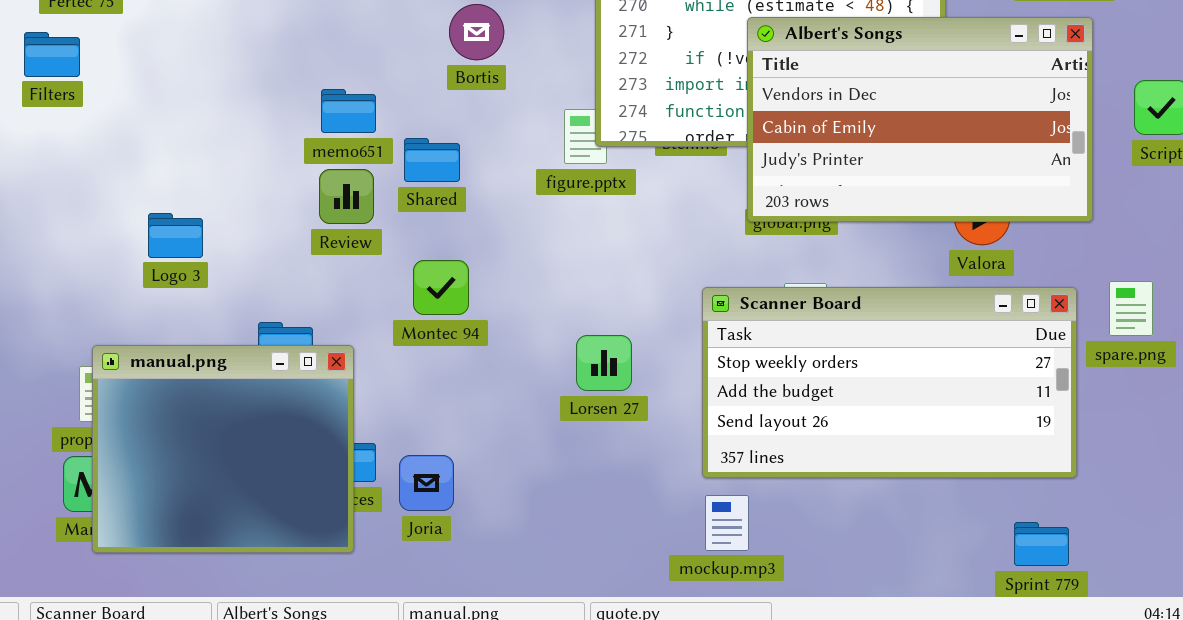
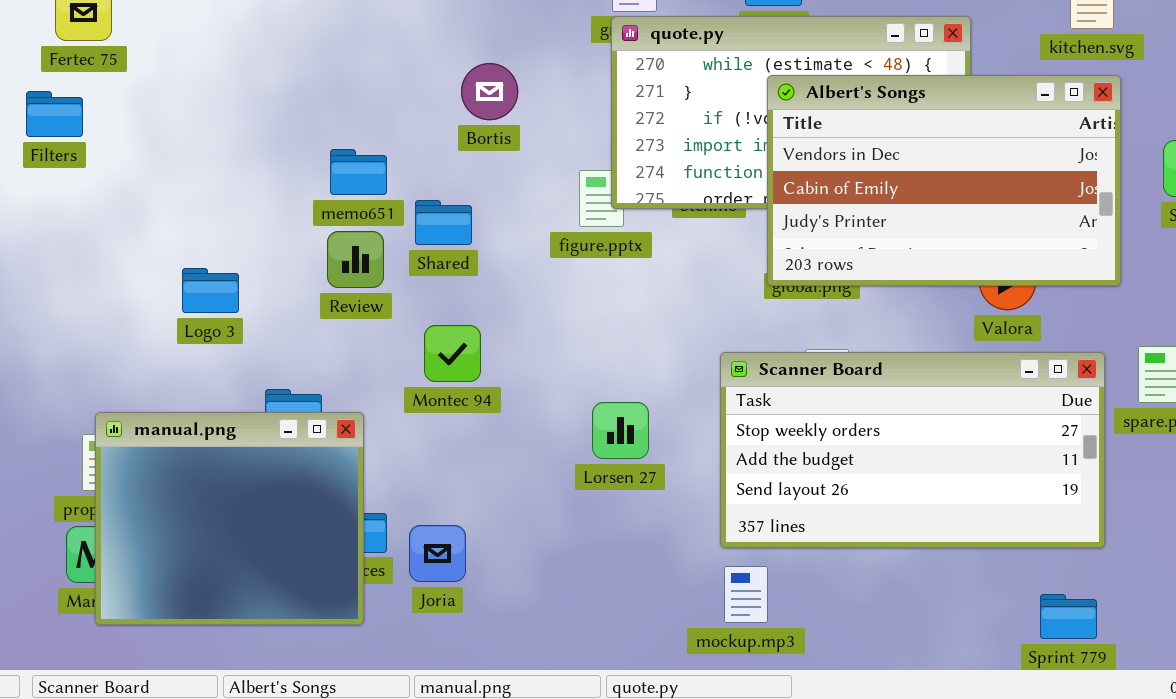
Logo 3: [148,213,203,258] -> [182,268,239,313], moved

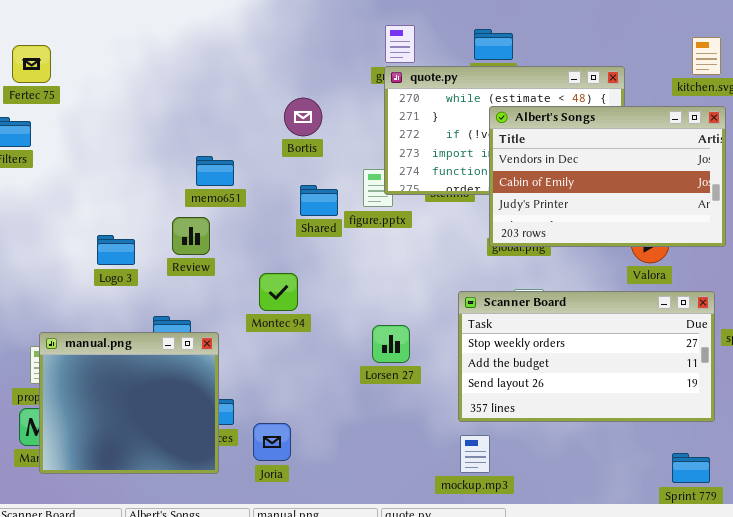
Shared: [415,200,472,245] -> [300,185,338,216], moved
Review: [327,231,384,288] -> [172,217,210,255], moved
Joria: [409,525,466,582] -> [253,423,291,461], moved

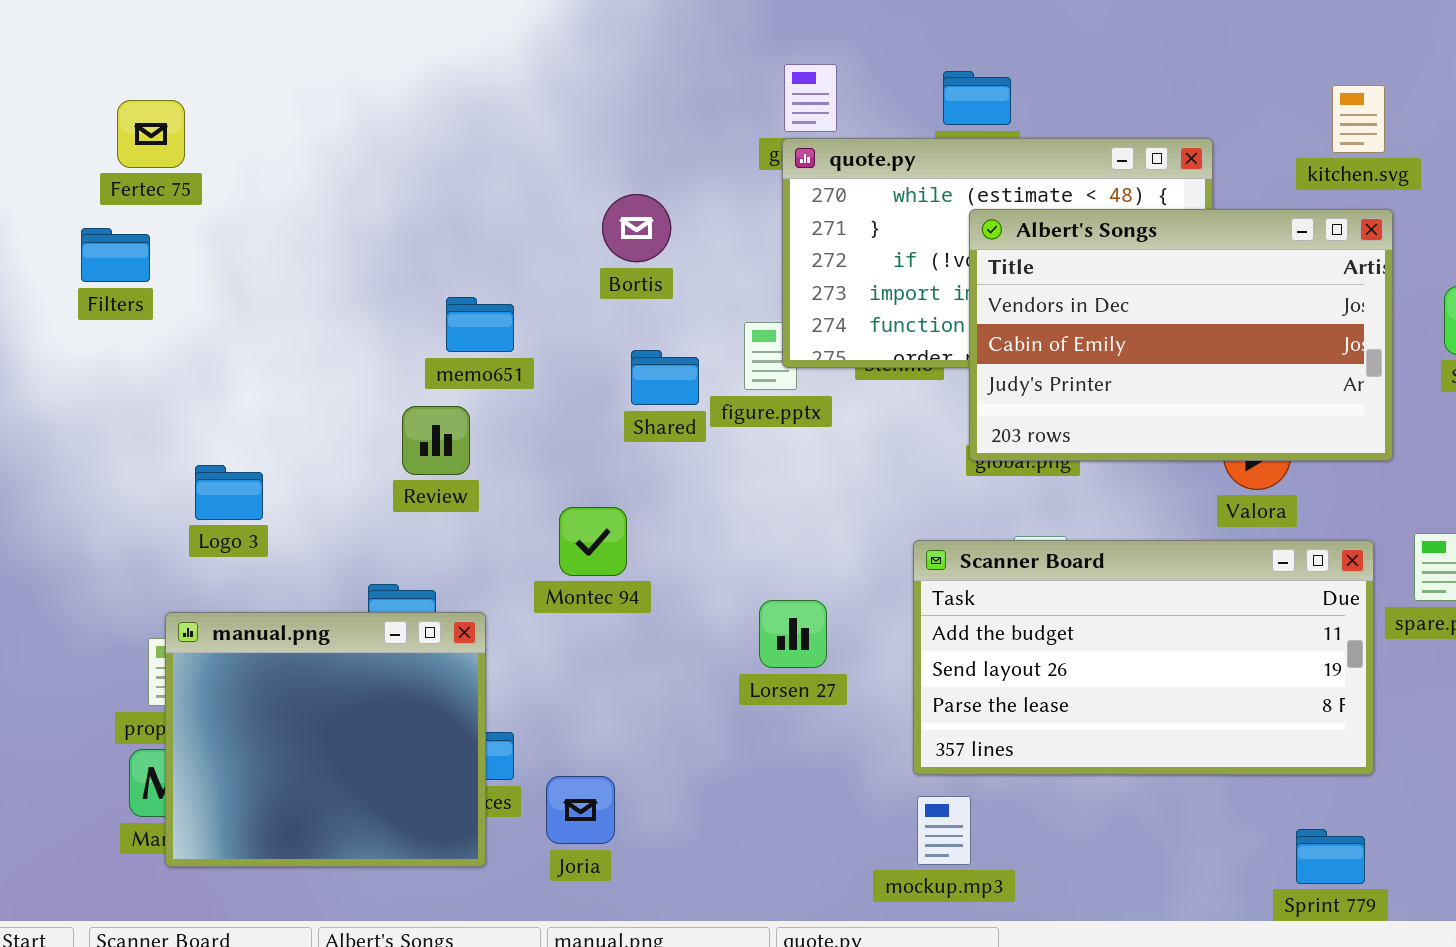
Logo 3: [97,235,135,265] -> [195,465,263,520], moved
Scanner Board: [458,291,715,422] -> [913,540,1374,775], scrolled down 1 row

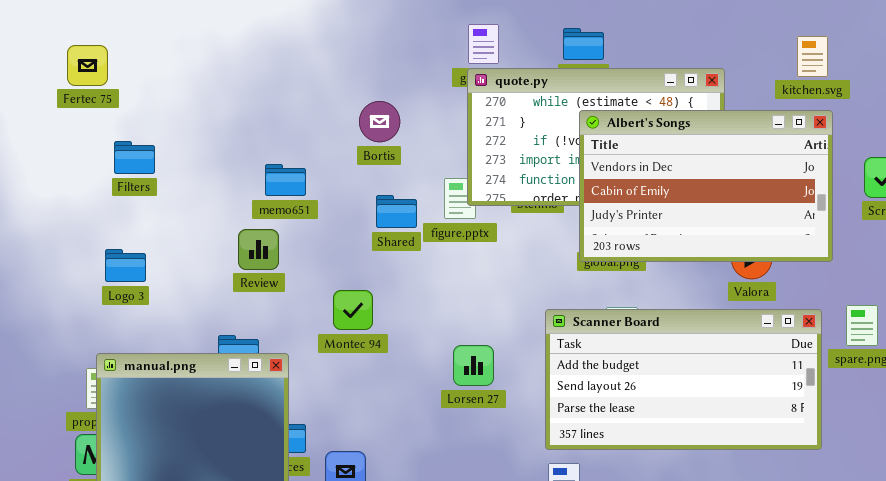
Filters: [81,228,150,282] -> [114,141,155,174], moved
Logo 3: [195,465,263,520] -> [105,249,146,282], moved

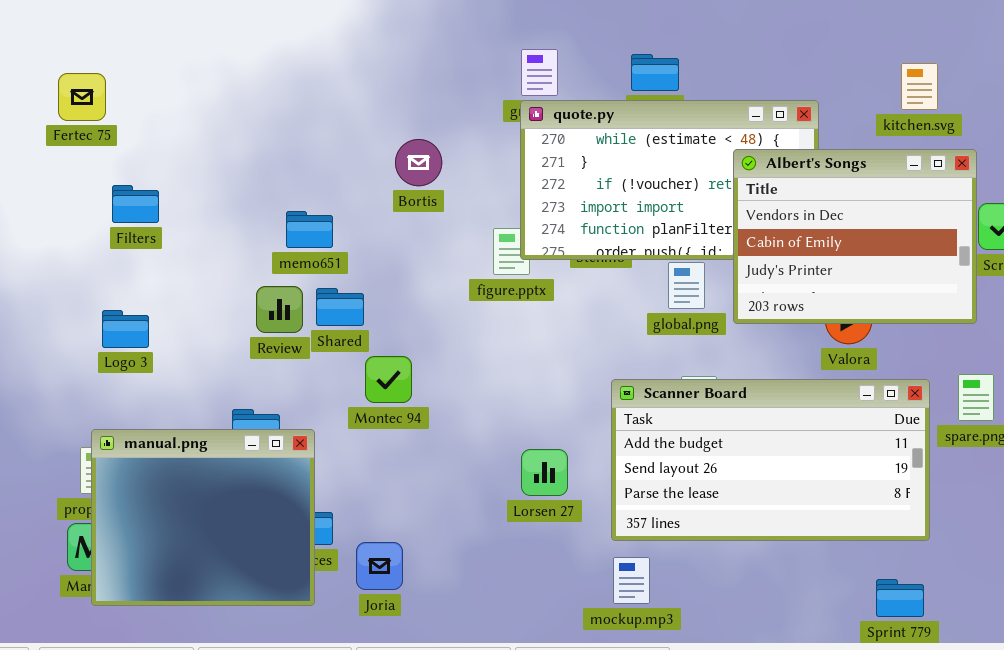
Albert's Songs: [579,110,833,262] -> [733,149,977,324], moved, resized
Shared: [376,195,417,228] -> [316,288,364,326], moved
Lorsen 27: [453,345,494,386] -> [521,449,568,496], moved

